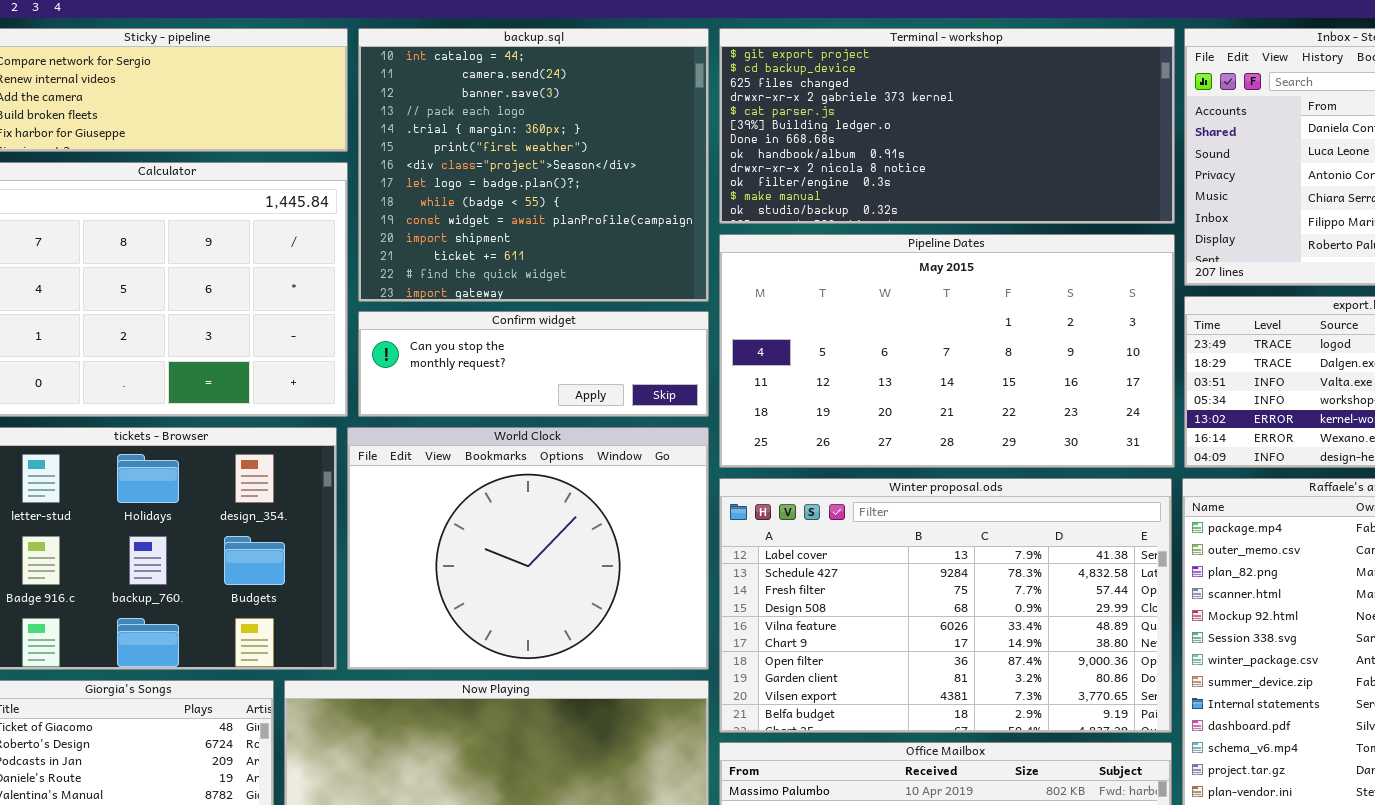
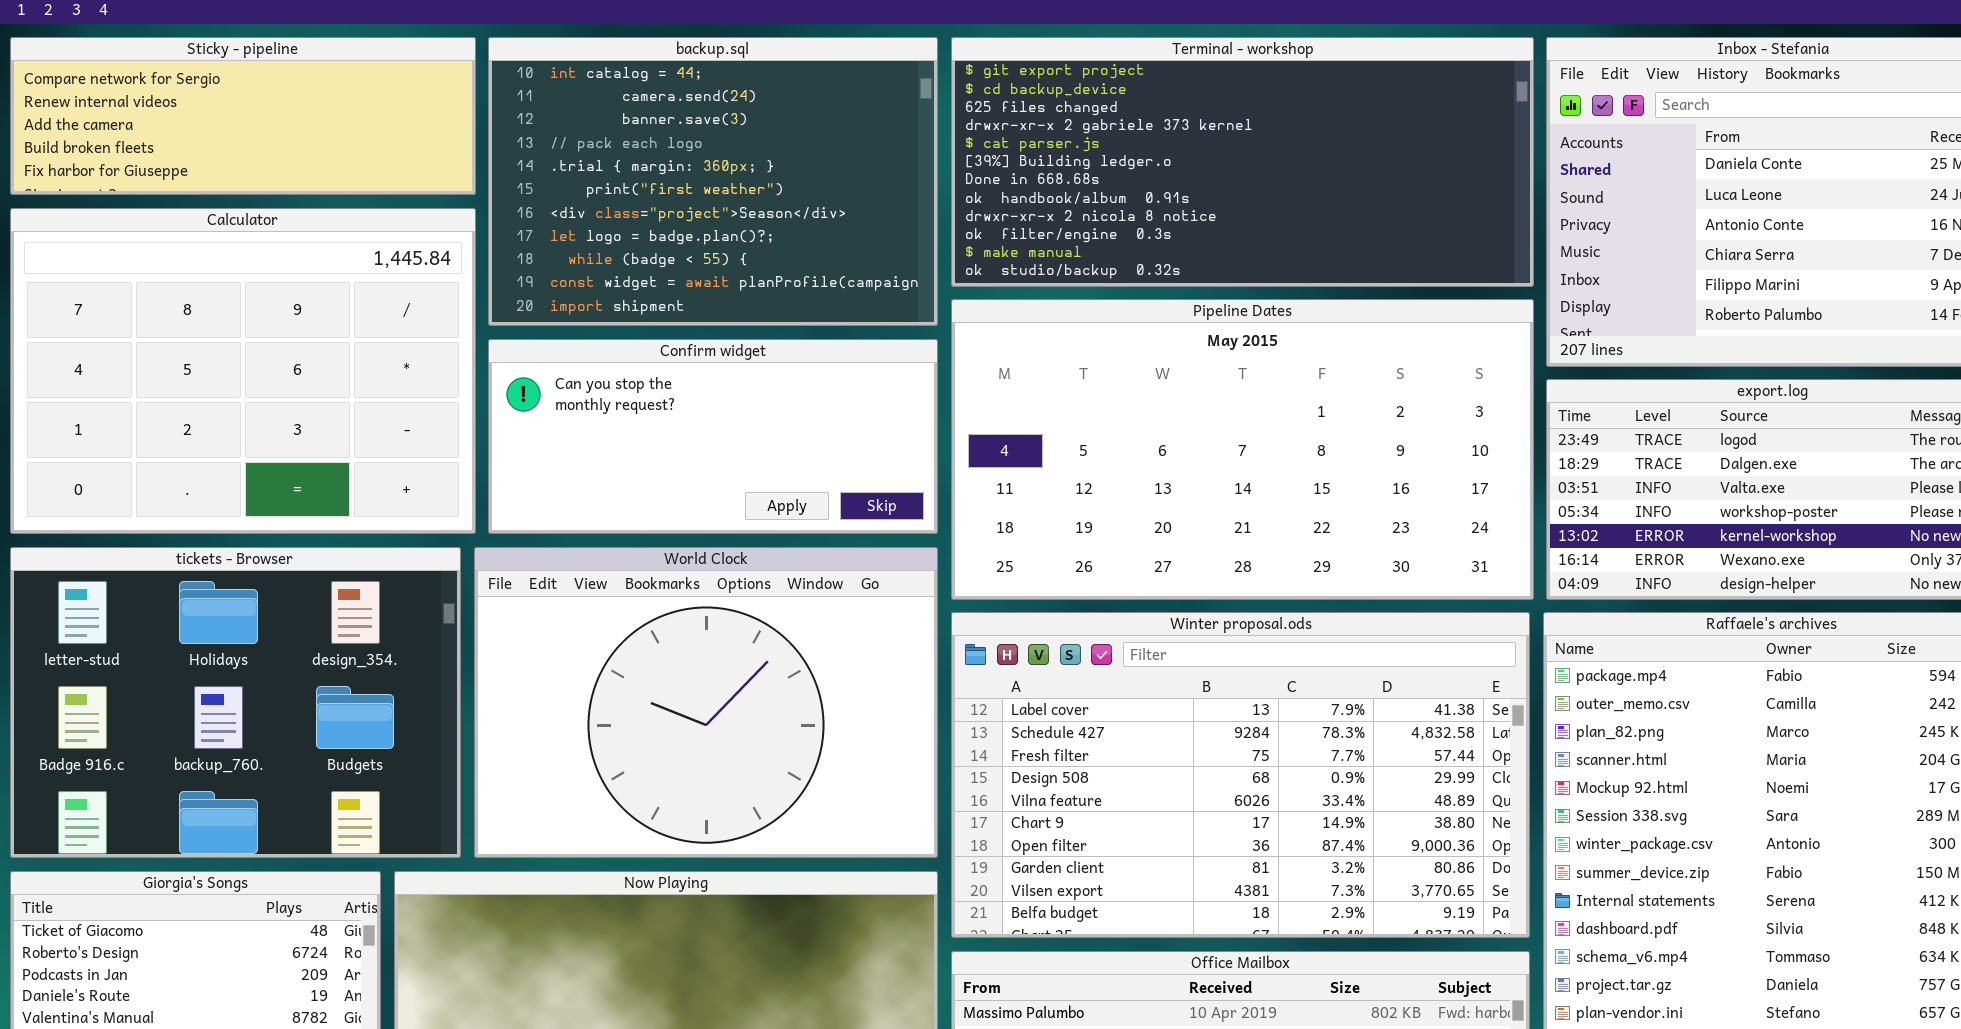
backup.sql: [358,28,709,302] -> [488,37,938,326], resized
Confirm widget: [358,311,709,417] -> [488,339,938,534], resized

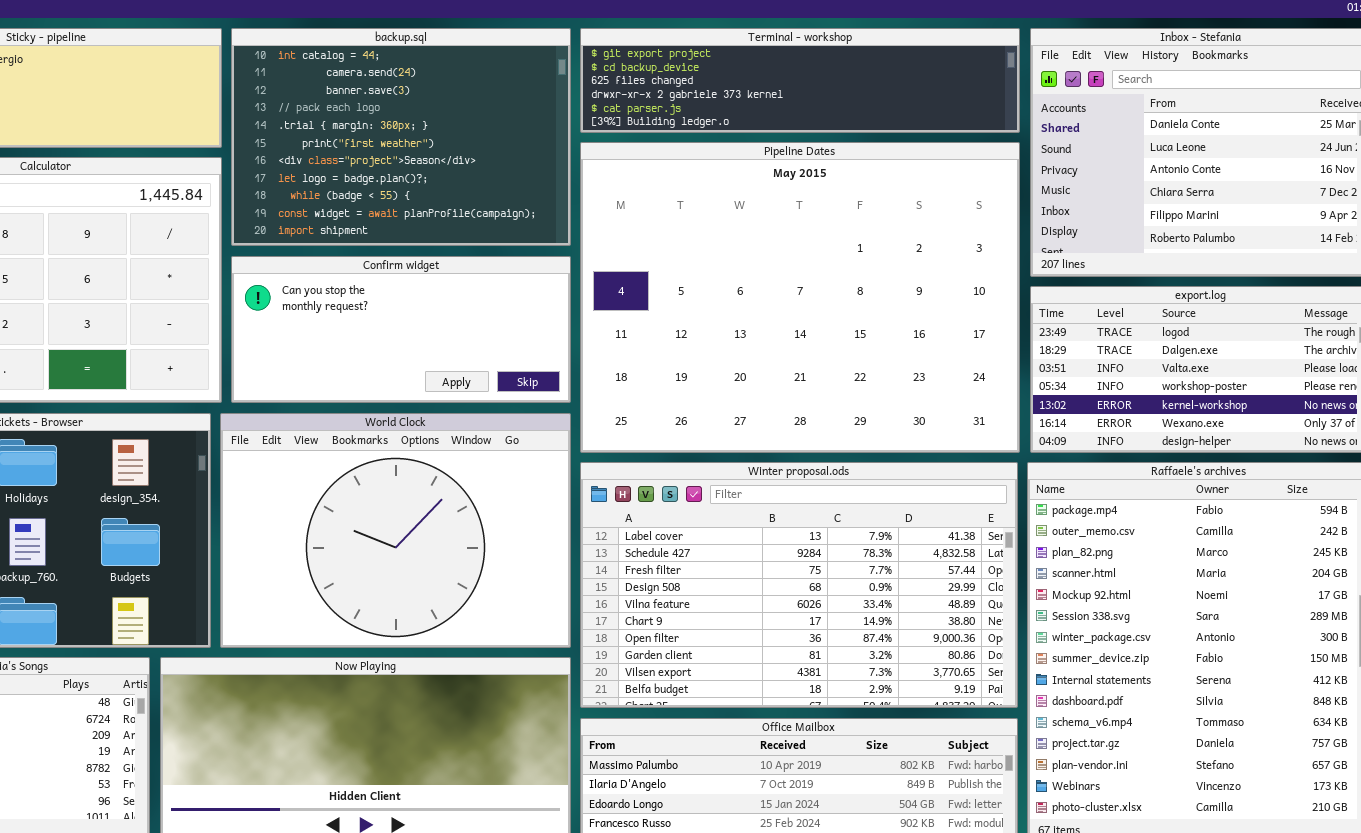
Terminal - workshop: [951,37,1534,287] -> [580,28,1020,133], resized
Pipeline Dates: [951,299,1534,600] -> [580,142,1020,453], resized

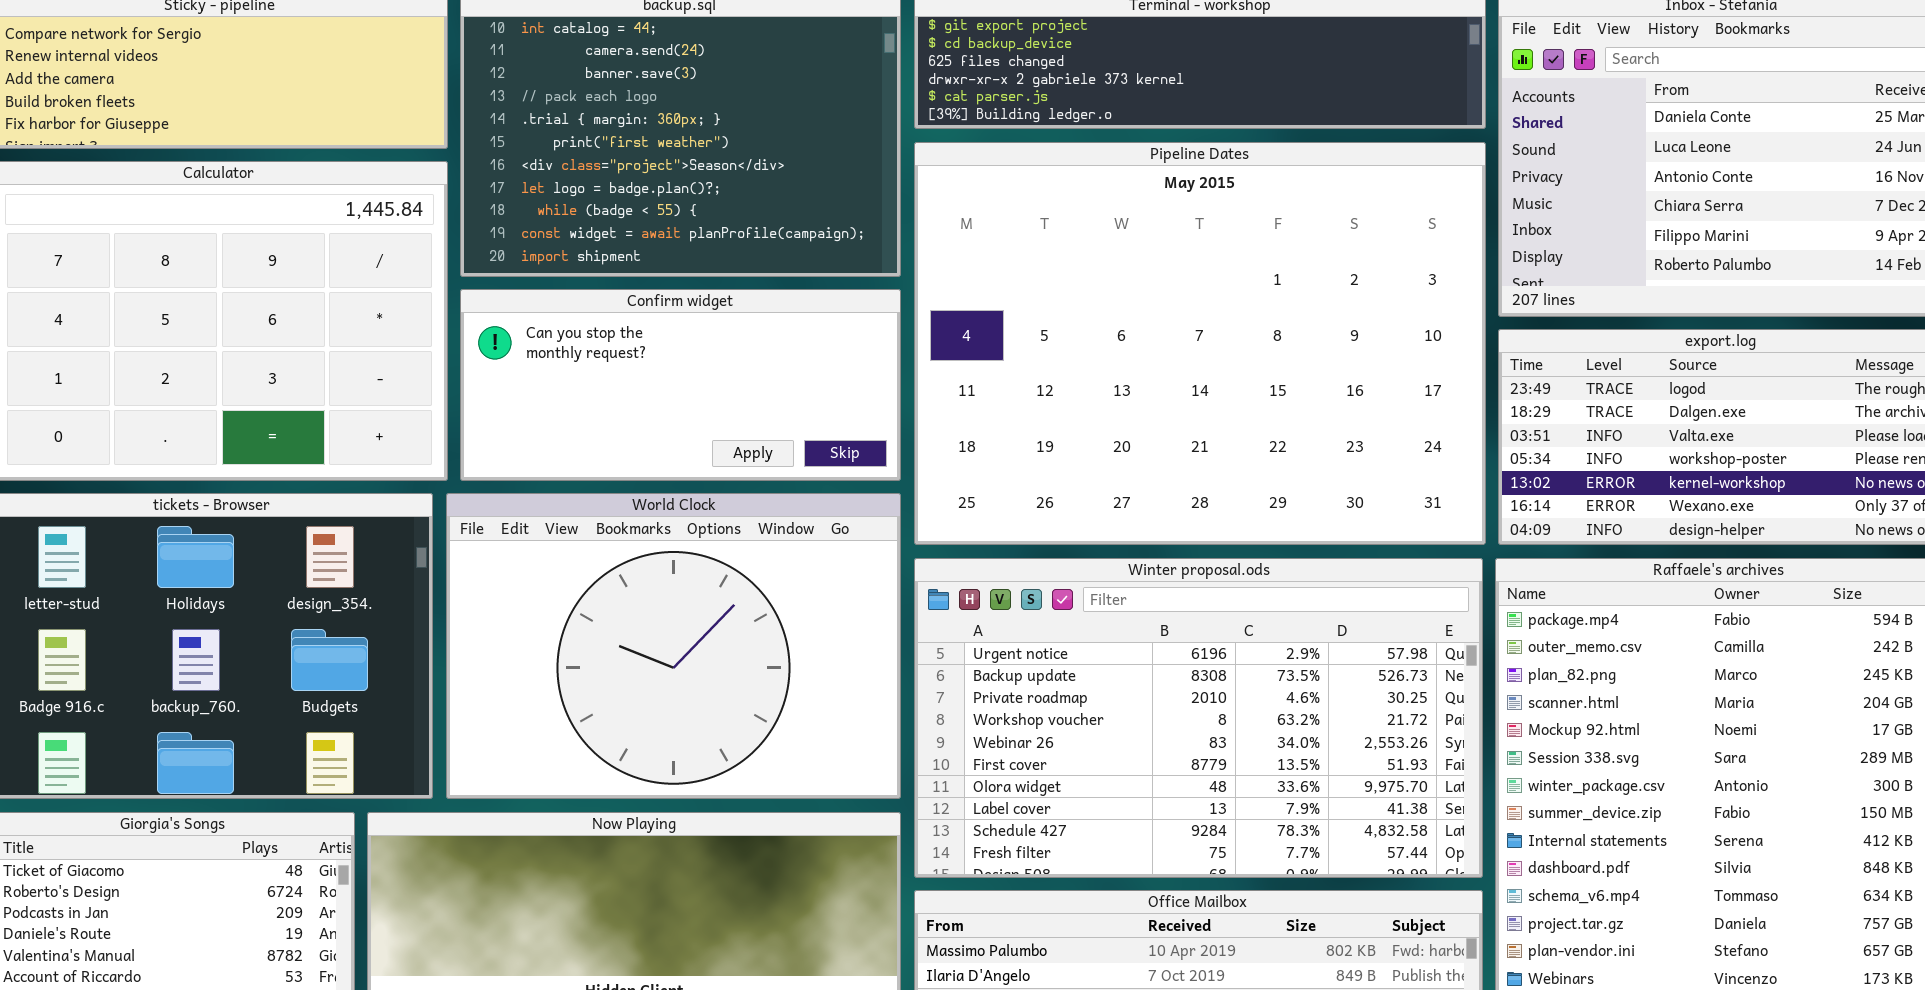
Winter proposal.ods: [580,462,1018,708] -> [914,558,1483,878], scrolled up 7 rows

